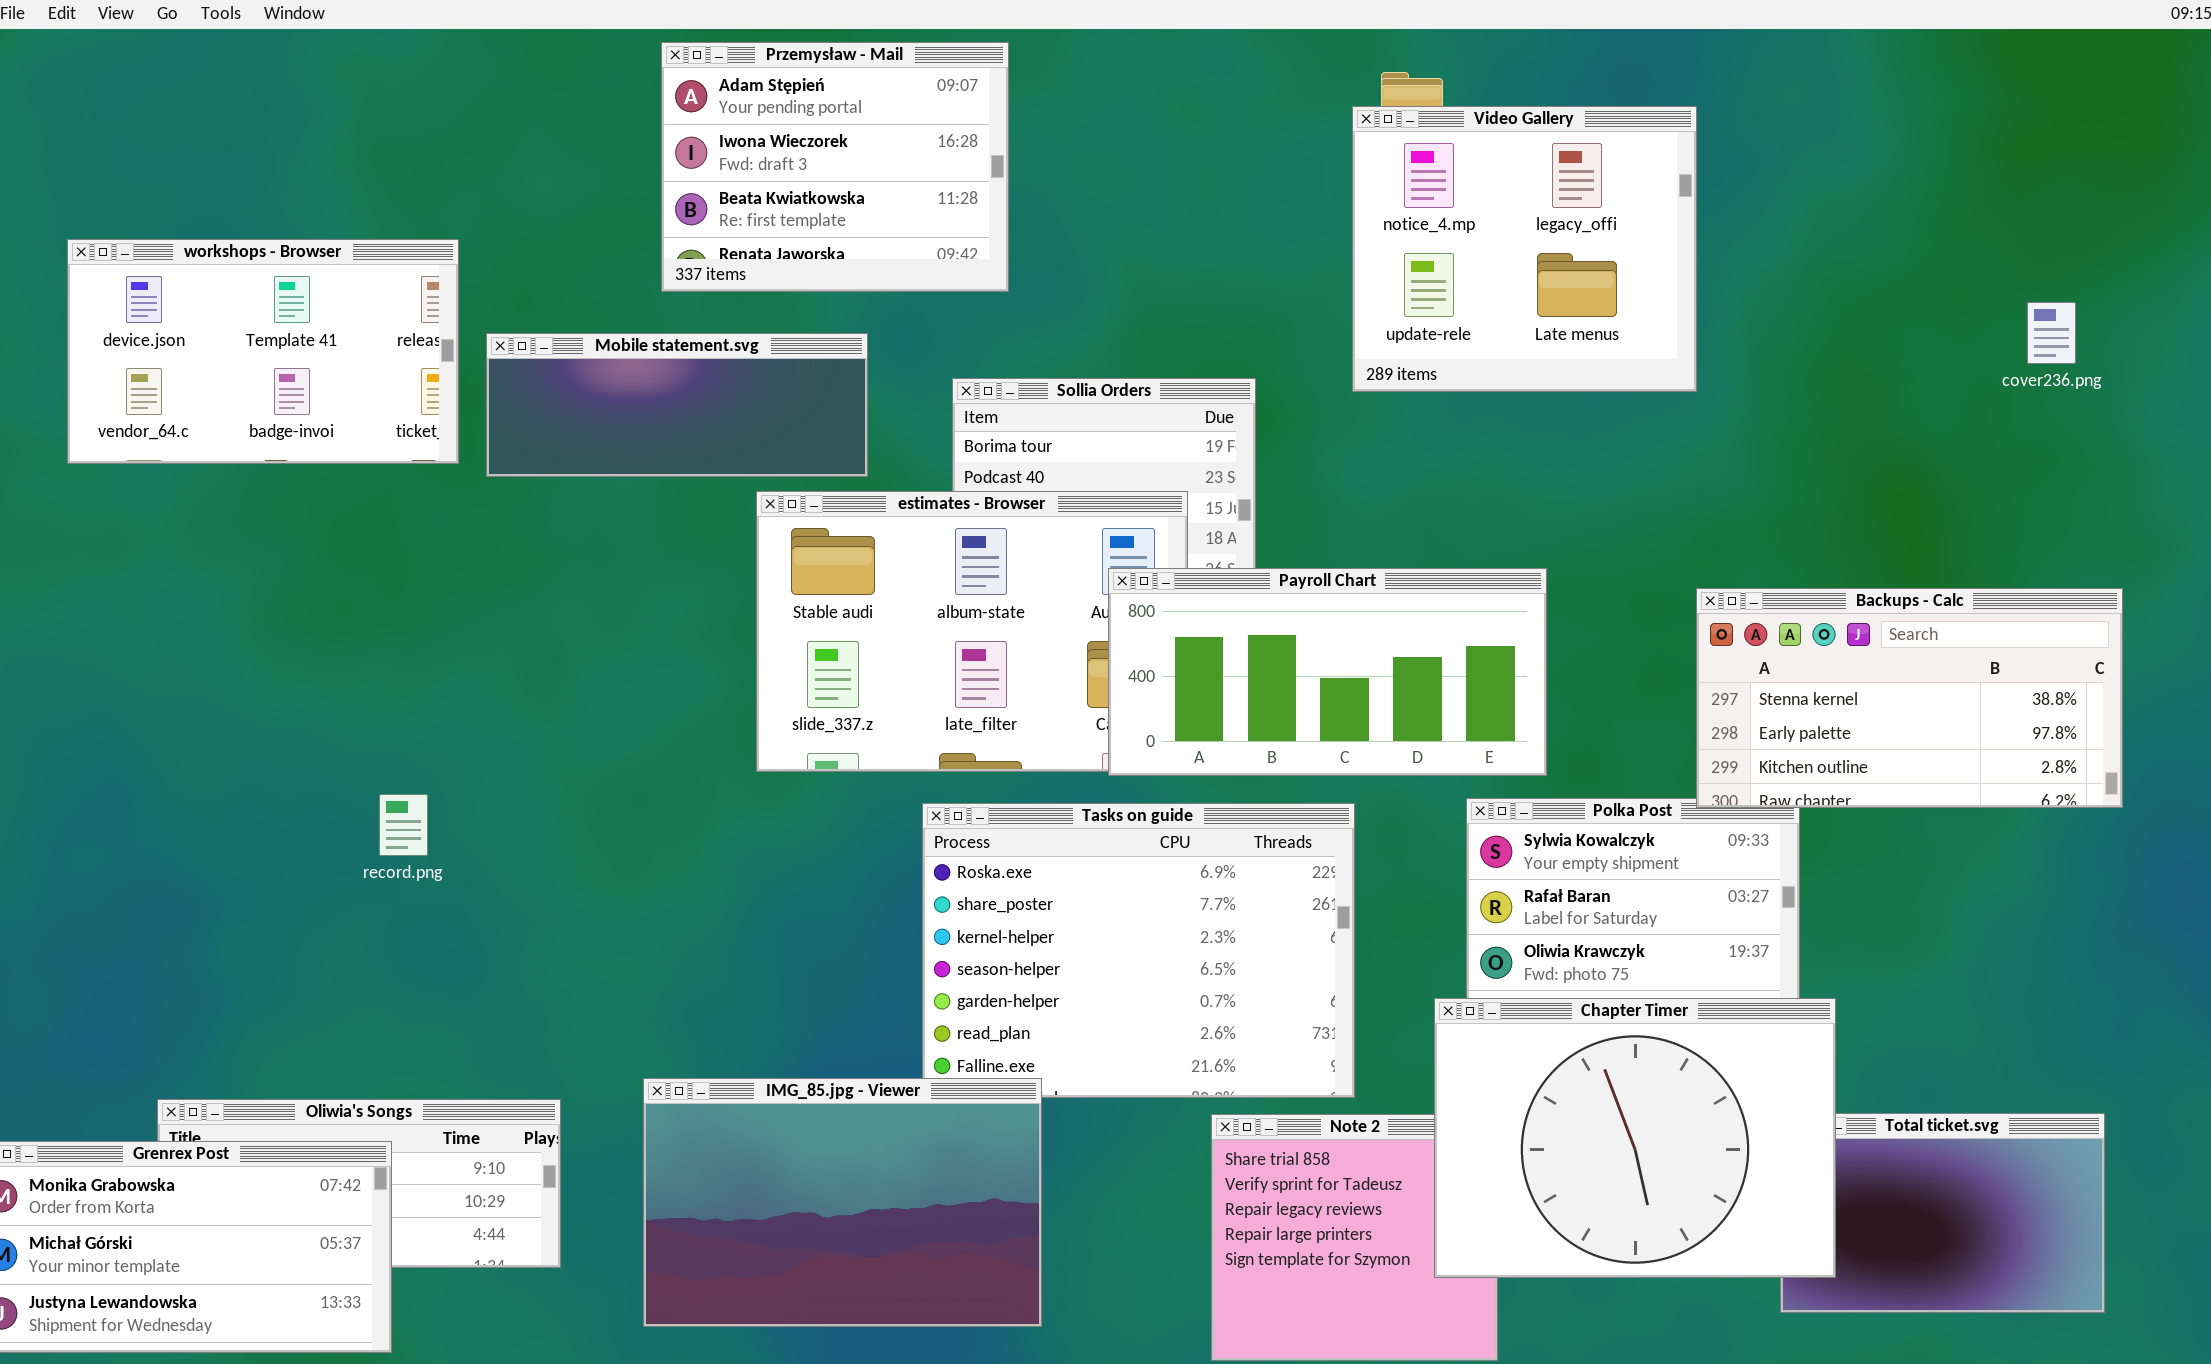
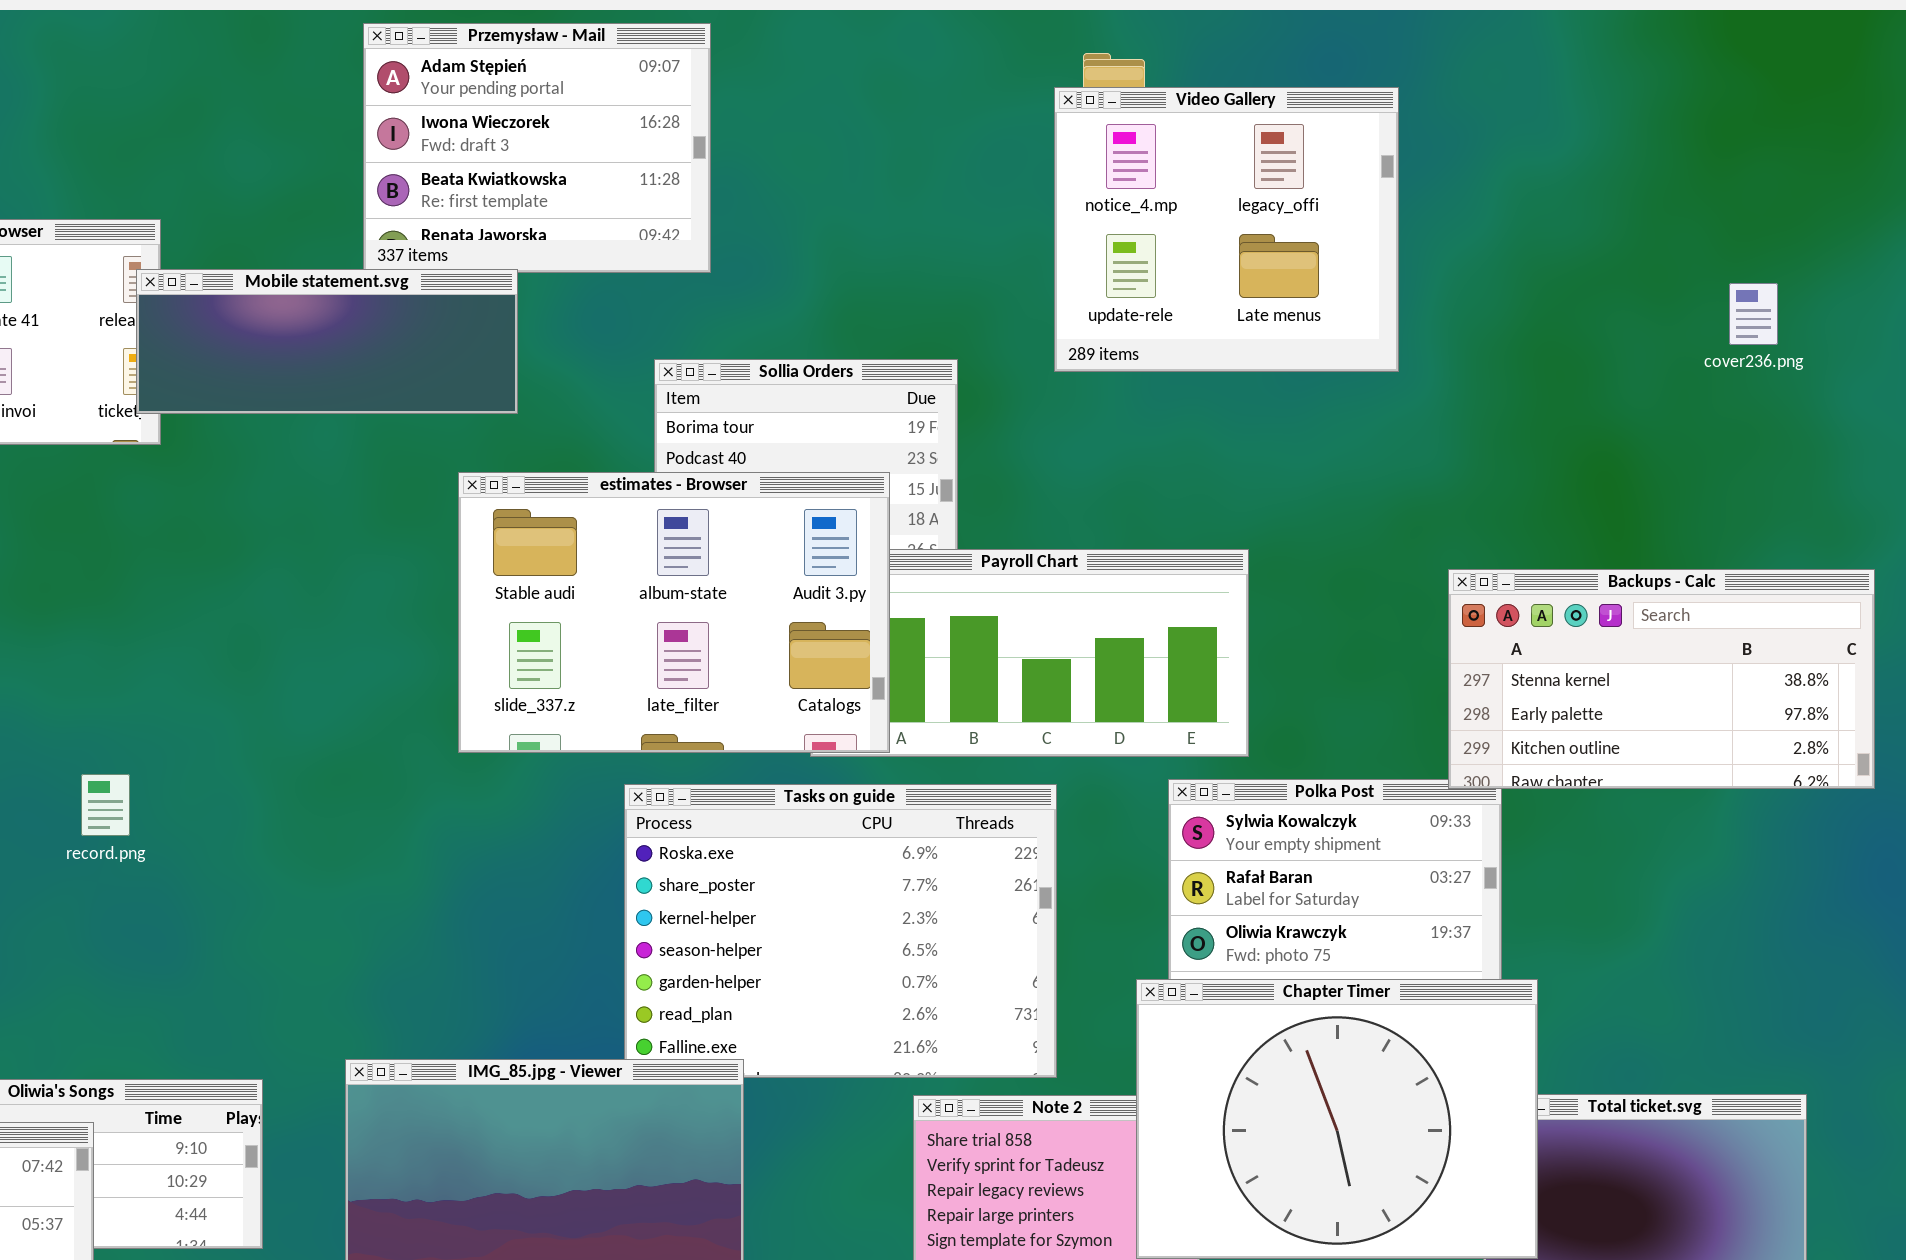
Mobile statement.svg: [486,333,868,477] -> [136,269,518,414], moved
estimates - Browser: [756,491,1188,772] -> [458,472,890,753], raised
Backups - Calc: [1696,588,2123,808] -> [1448,569,1875,789], moved

